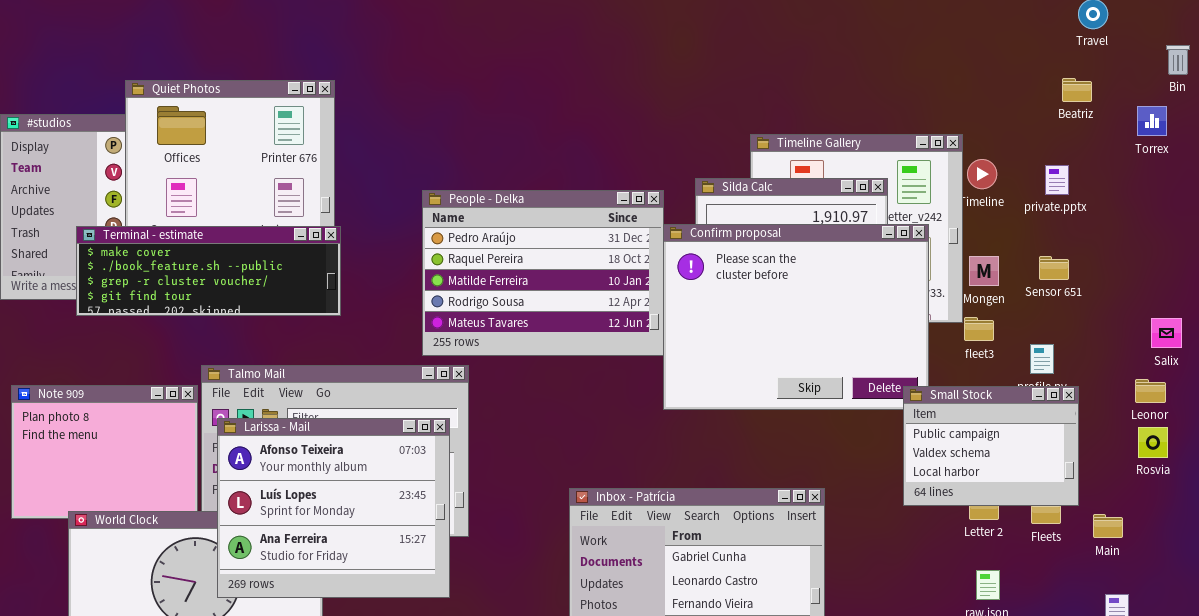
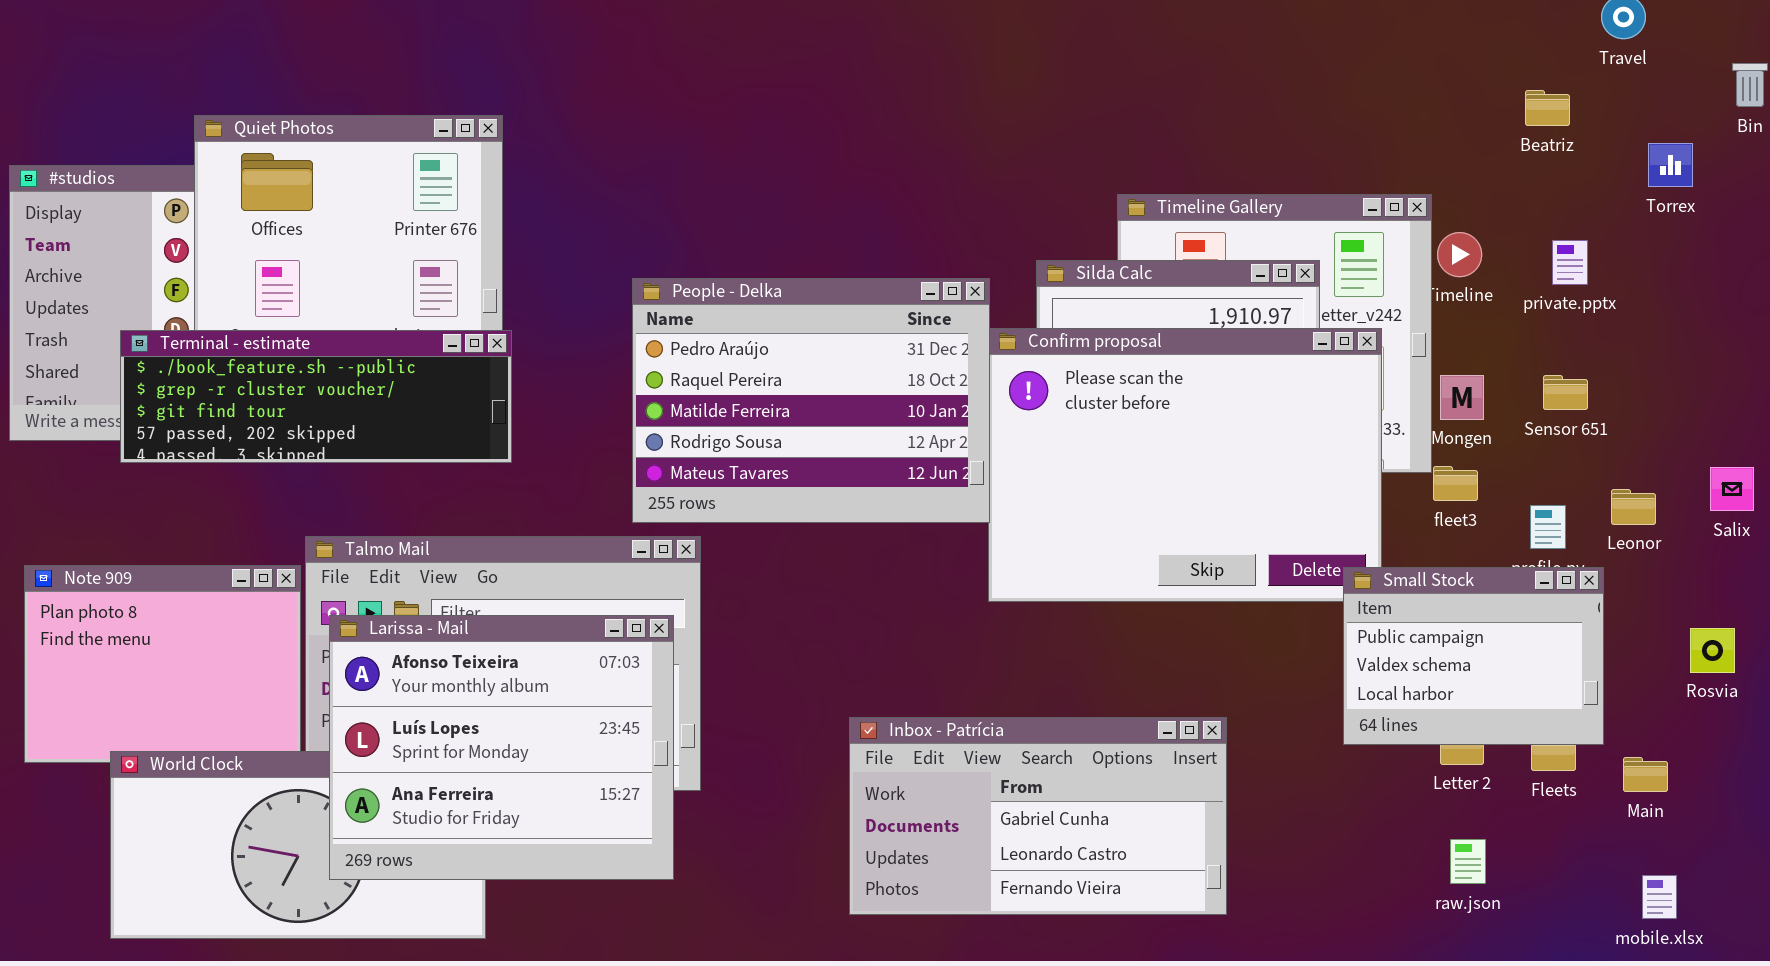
Beatriz: [1062,78,1092,102] -> [1525,90,1570,126], moved
Torrex: [1137,106,1167,136] -> [1648,143,1693,187], moved
Terminal - estimate: [76,226,341,316] -> [120,330,512,463], scrolled down 1 row
Leonor: [1135,379,1166,403] -> [1611,489,1656,525], moved

